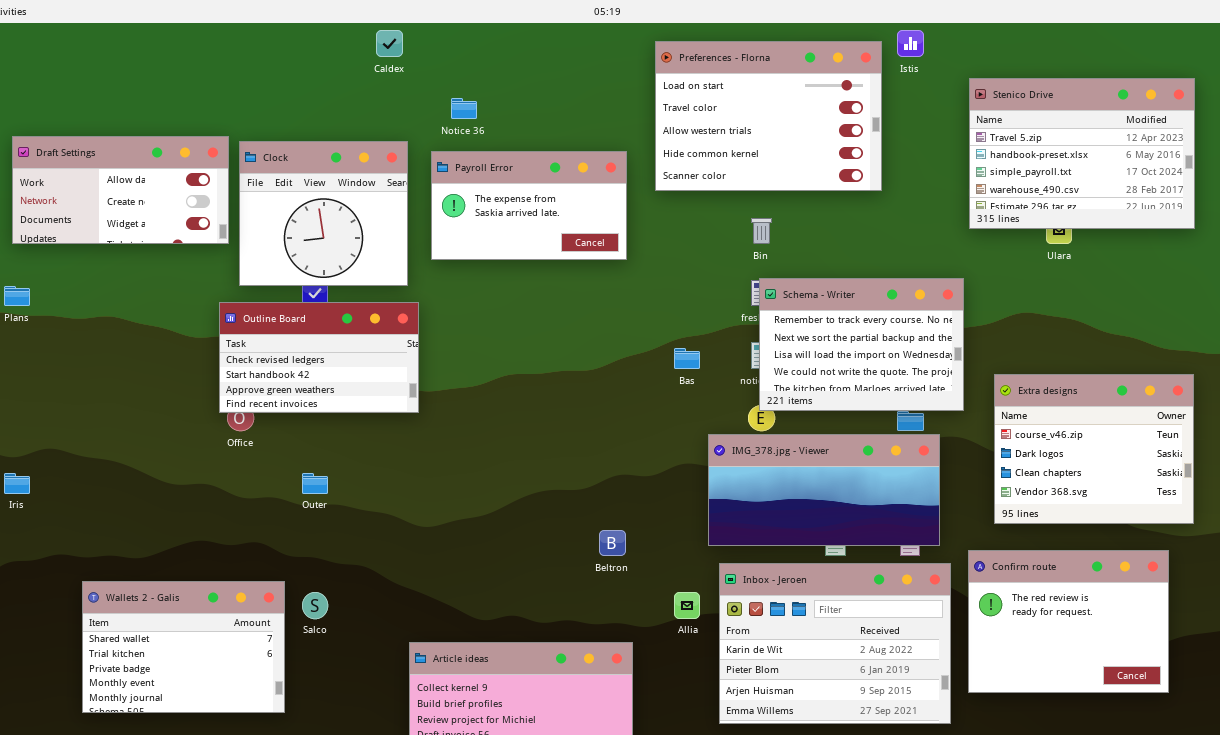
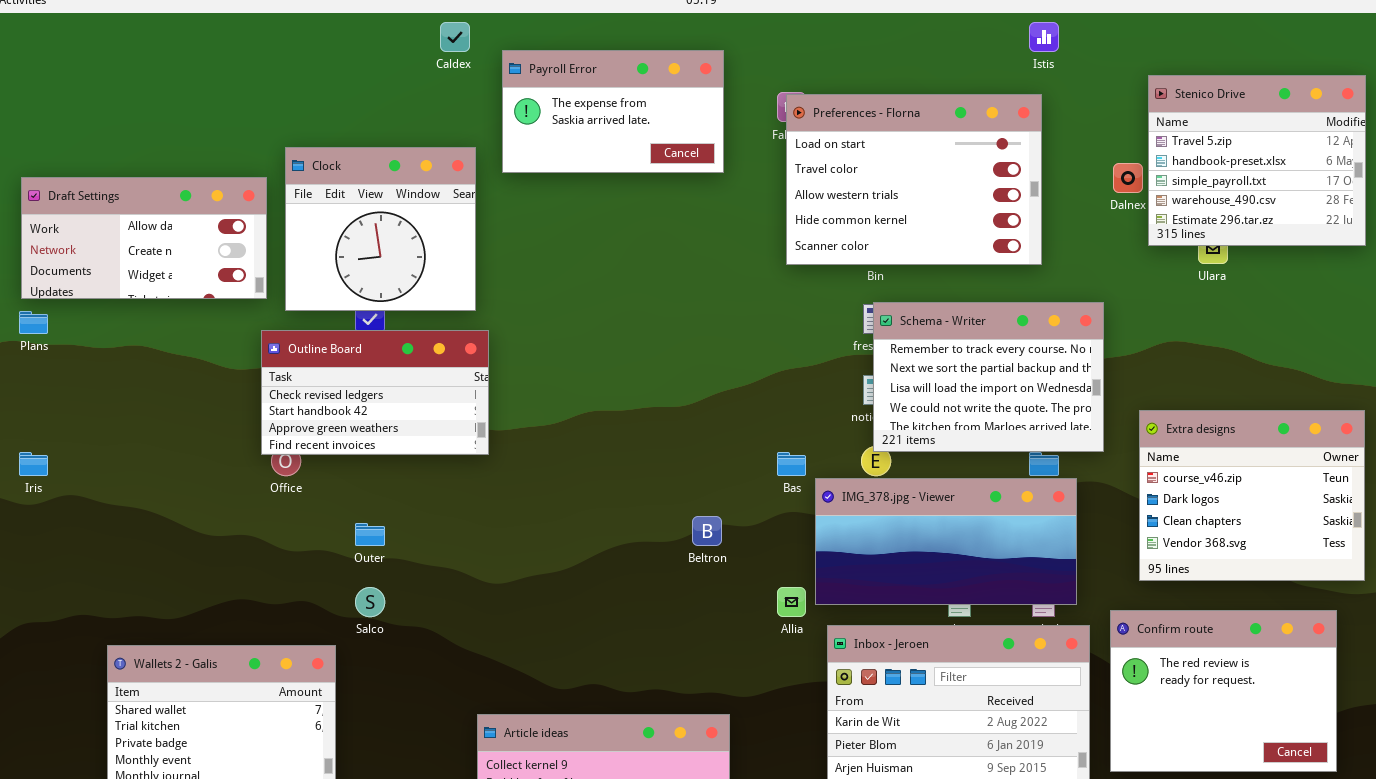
Preferences - Florna: [655,41,882,191] -> [786,94,1042,265], moved
Stenico Drive: [969,78,1195,229] -> [1148,75,1366,246], resized
Draft Settings: [12,136,229,244] -> [21,177,267,299], moved
Payroll Error: [431,151,627,260] -> [502,50,724,173], moved
Bas: [674,348,700,369] -> [777,452,806,476], moved
Iris: [4,473,30,494] -> [19,452,48,476], moved
Beltron: [599,530,626,556] -> [692,516,722,546], moved
Salco: [302,592,328,619] -> [355,587,385,617], moved
Allia: [674,592,700,619] -> [777,587,806,617], moved

